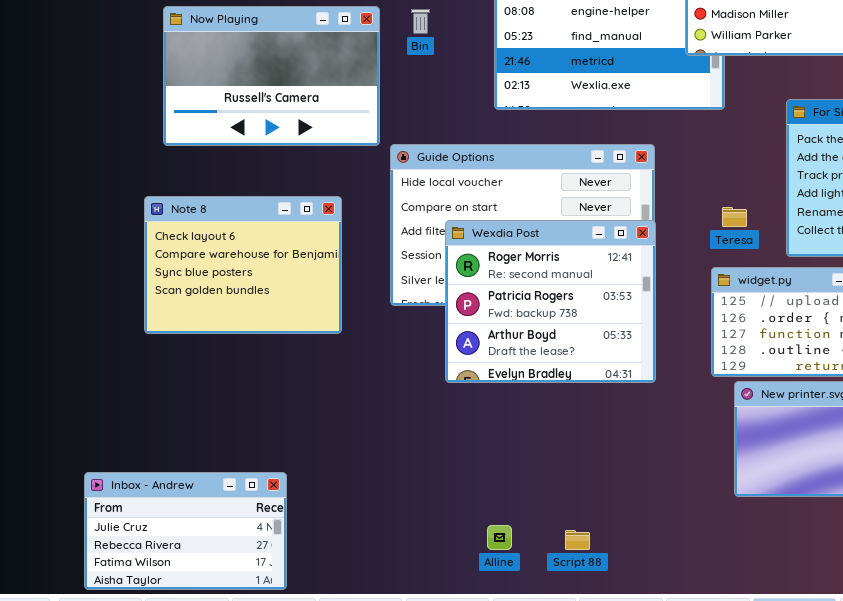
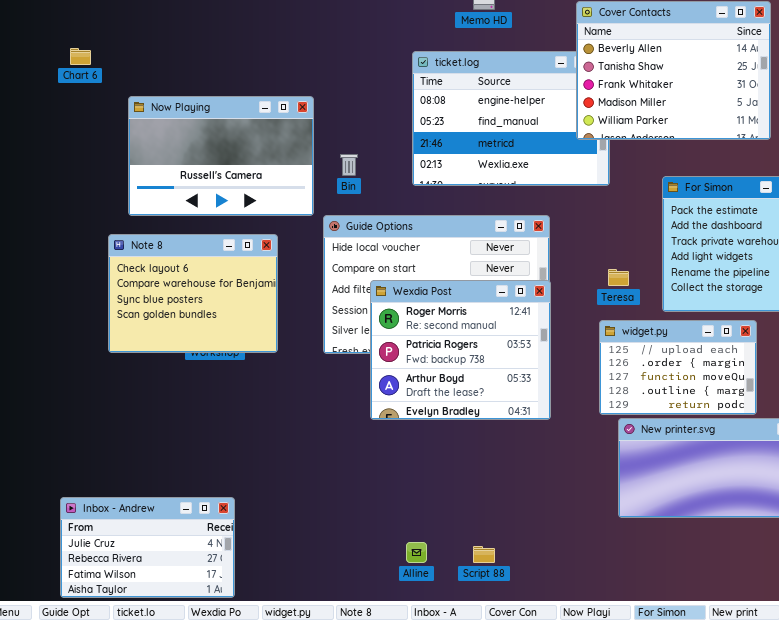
Bin: [411,9,430,34] -> [340,154,358,176], moved
Note 8: [144,196,342,334] -> [108,234,278,353], moved

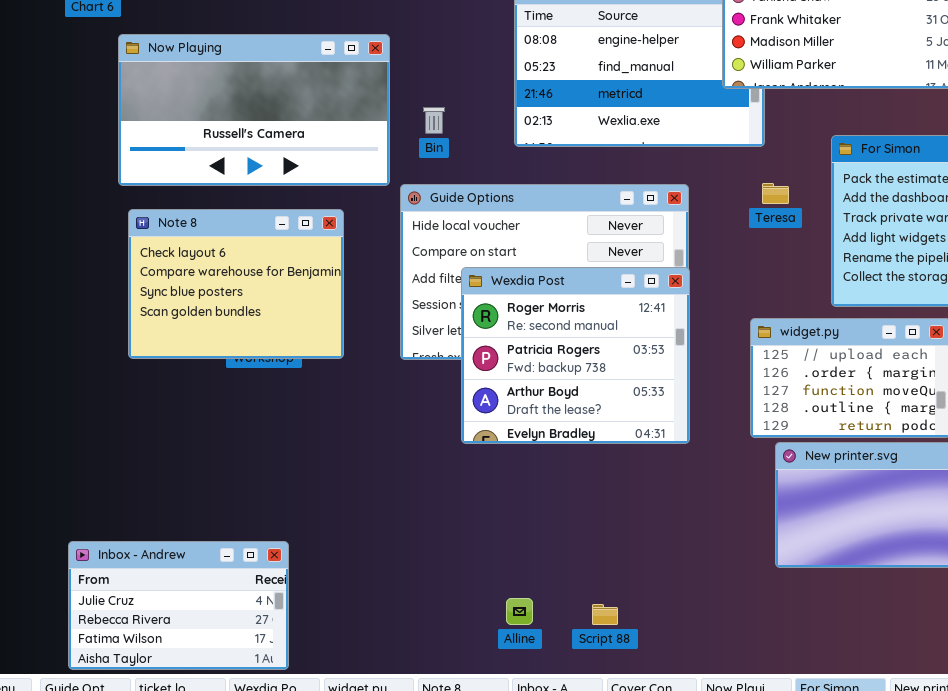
Now Playing: [128,96,314,216] -> [118,34,390,186], resized
Teresa: [608,269,629,286] -> [762,183,789,204], moved

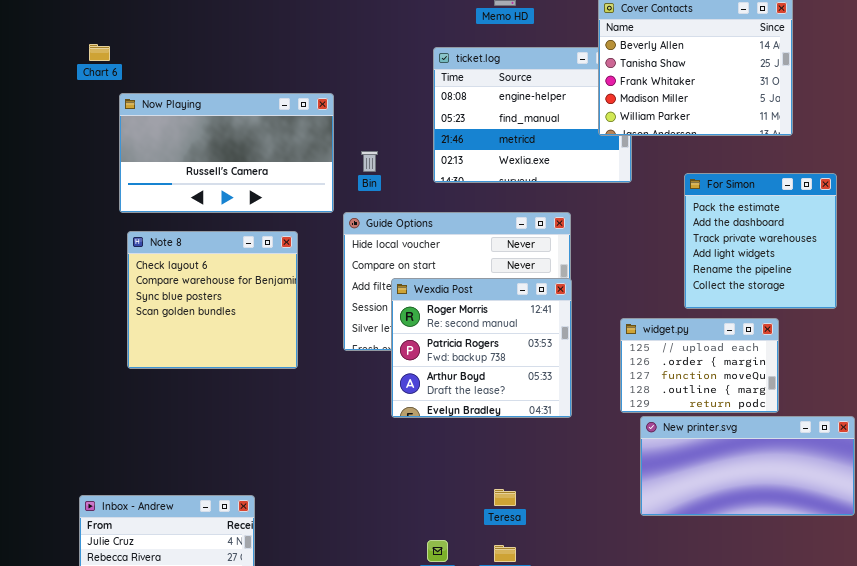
Teresa: [762,183,789,204] -> [494,489,516,506], moved
Note 8: [128,209,344,359] -> [127,231,298,369], resized

